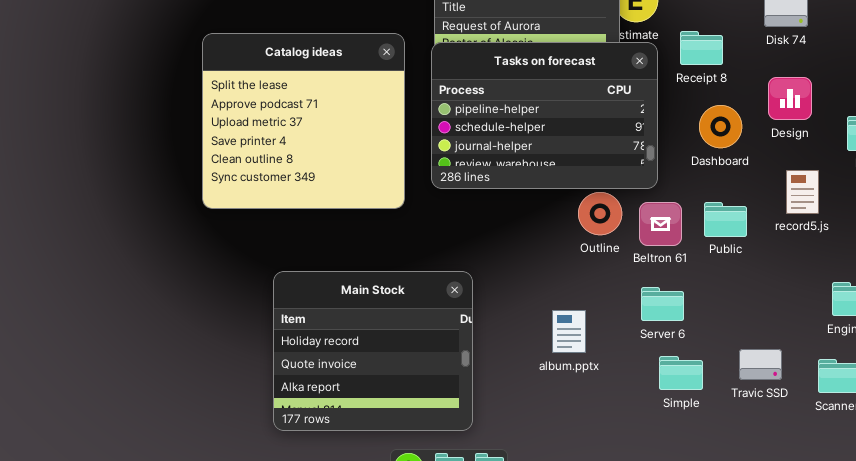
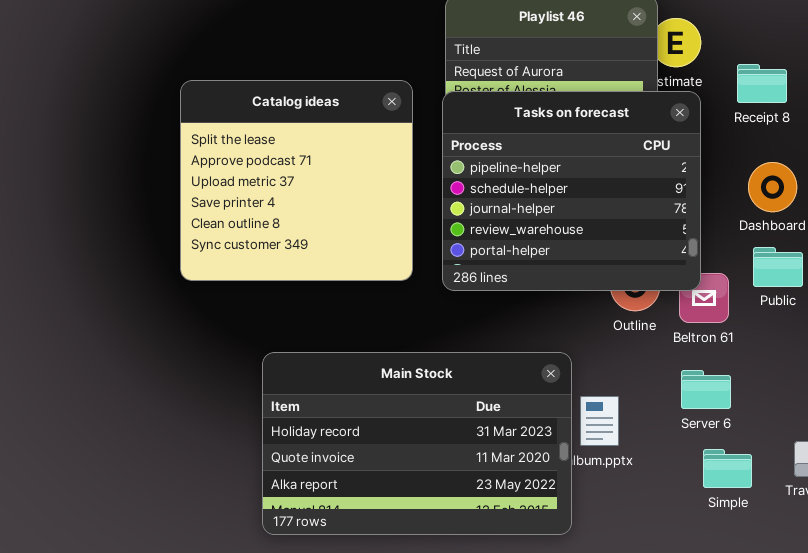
Receipt 8: [680,31,723,65] -> [737,64,787,103], moved
Tasks on forecast: [431,42,658,189] -> [442,91,701,291], resized
Public: [704,202,747,237] -> [753,247,803,287], moved
Main Stock: [273,271,473,431] -> [262,352,572,535], resized

